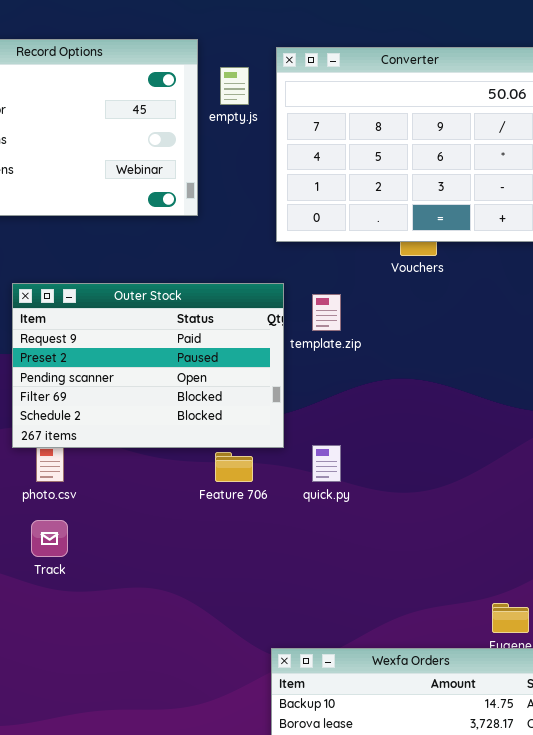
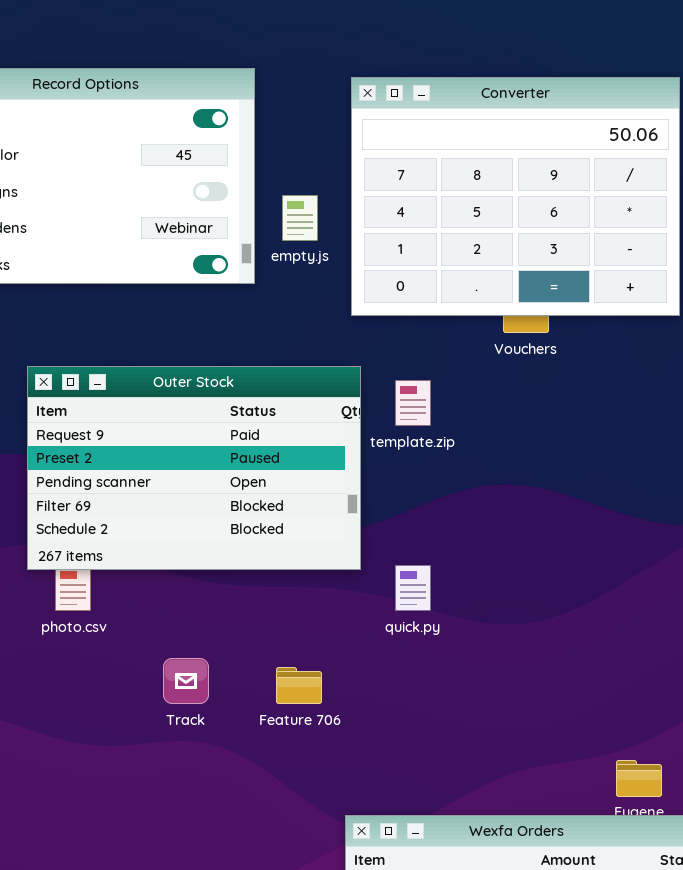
empty.js: [220,67,249,105] -> [282,195,318,241], moved
Feature 706: [215,452,253,482] -> [276,667,322,704], moved
Track: [31,520,68,557] -> [163,658,209,704], moved

